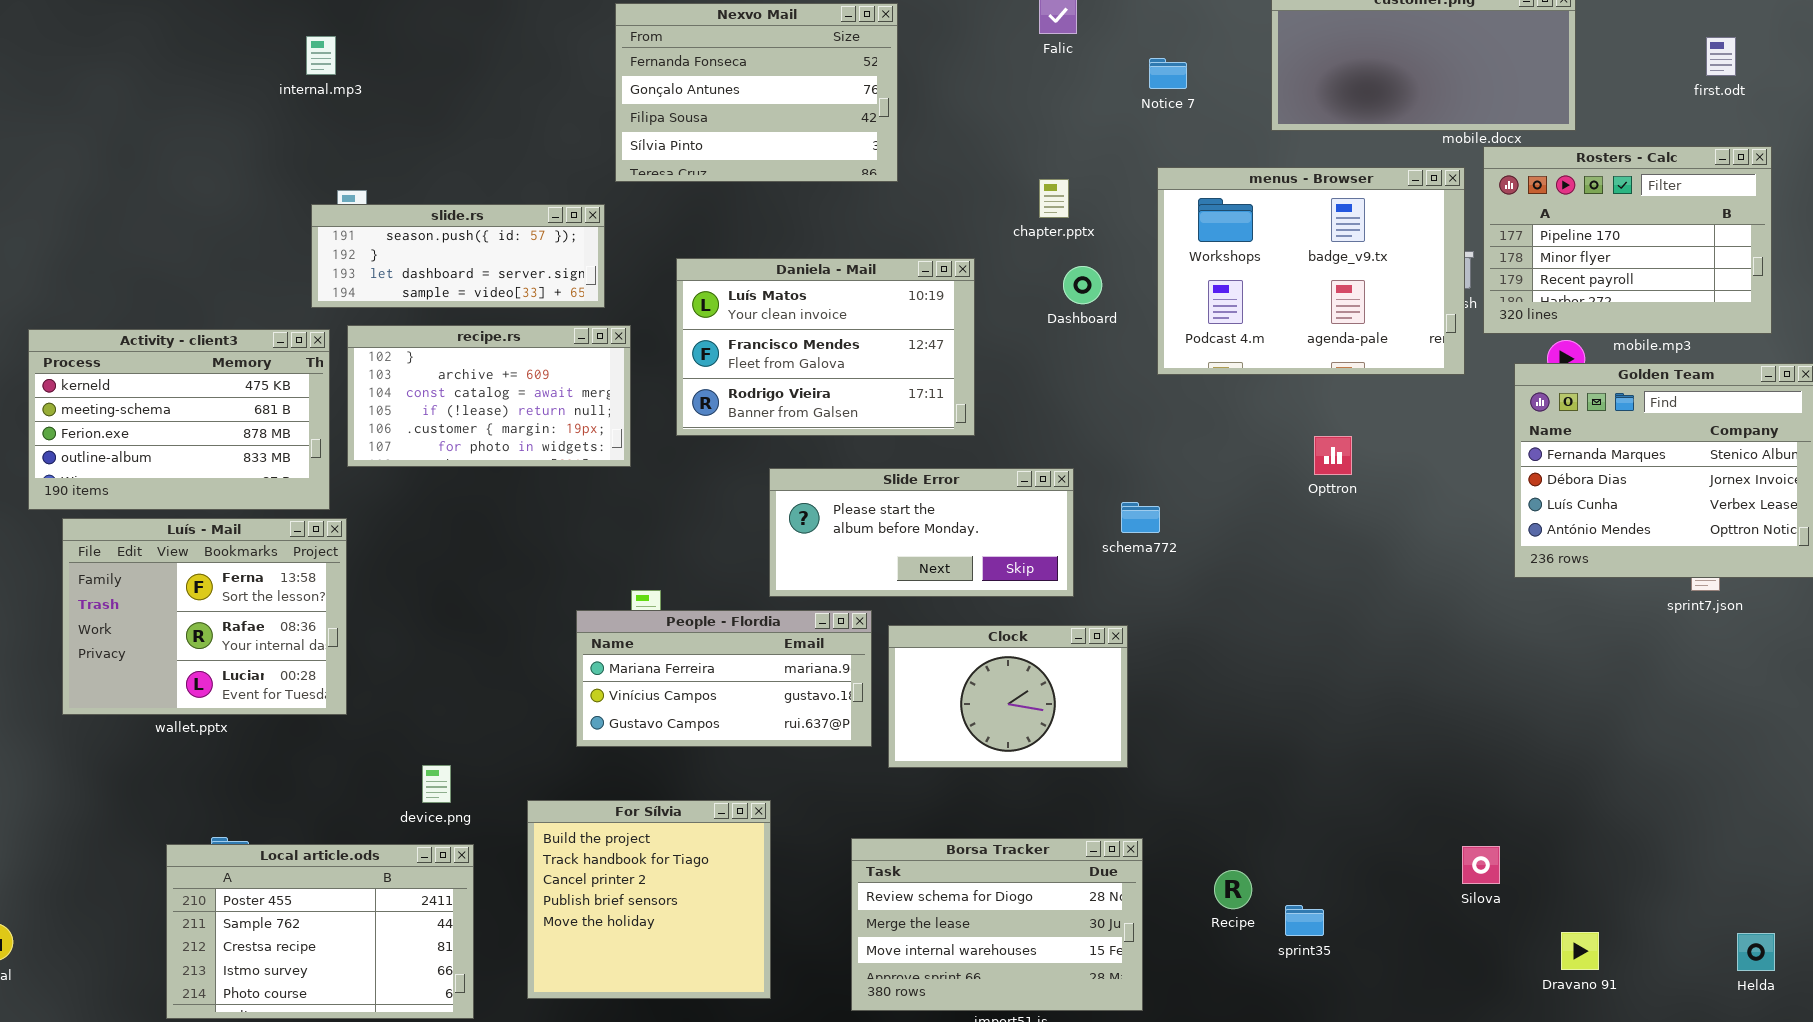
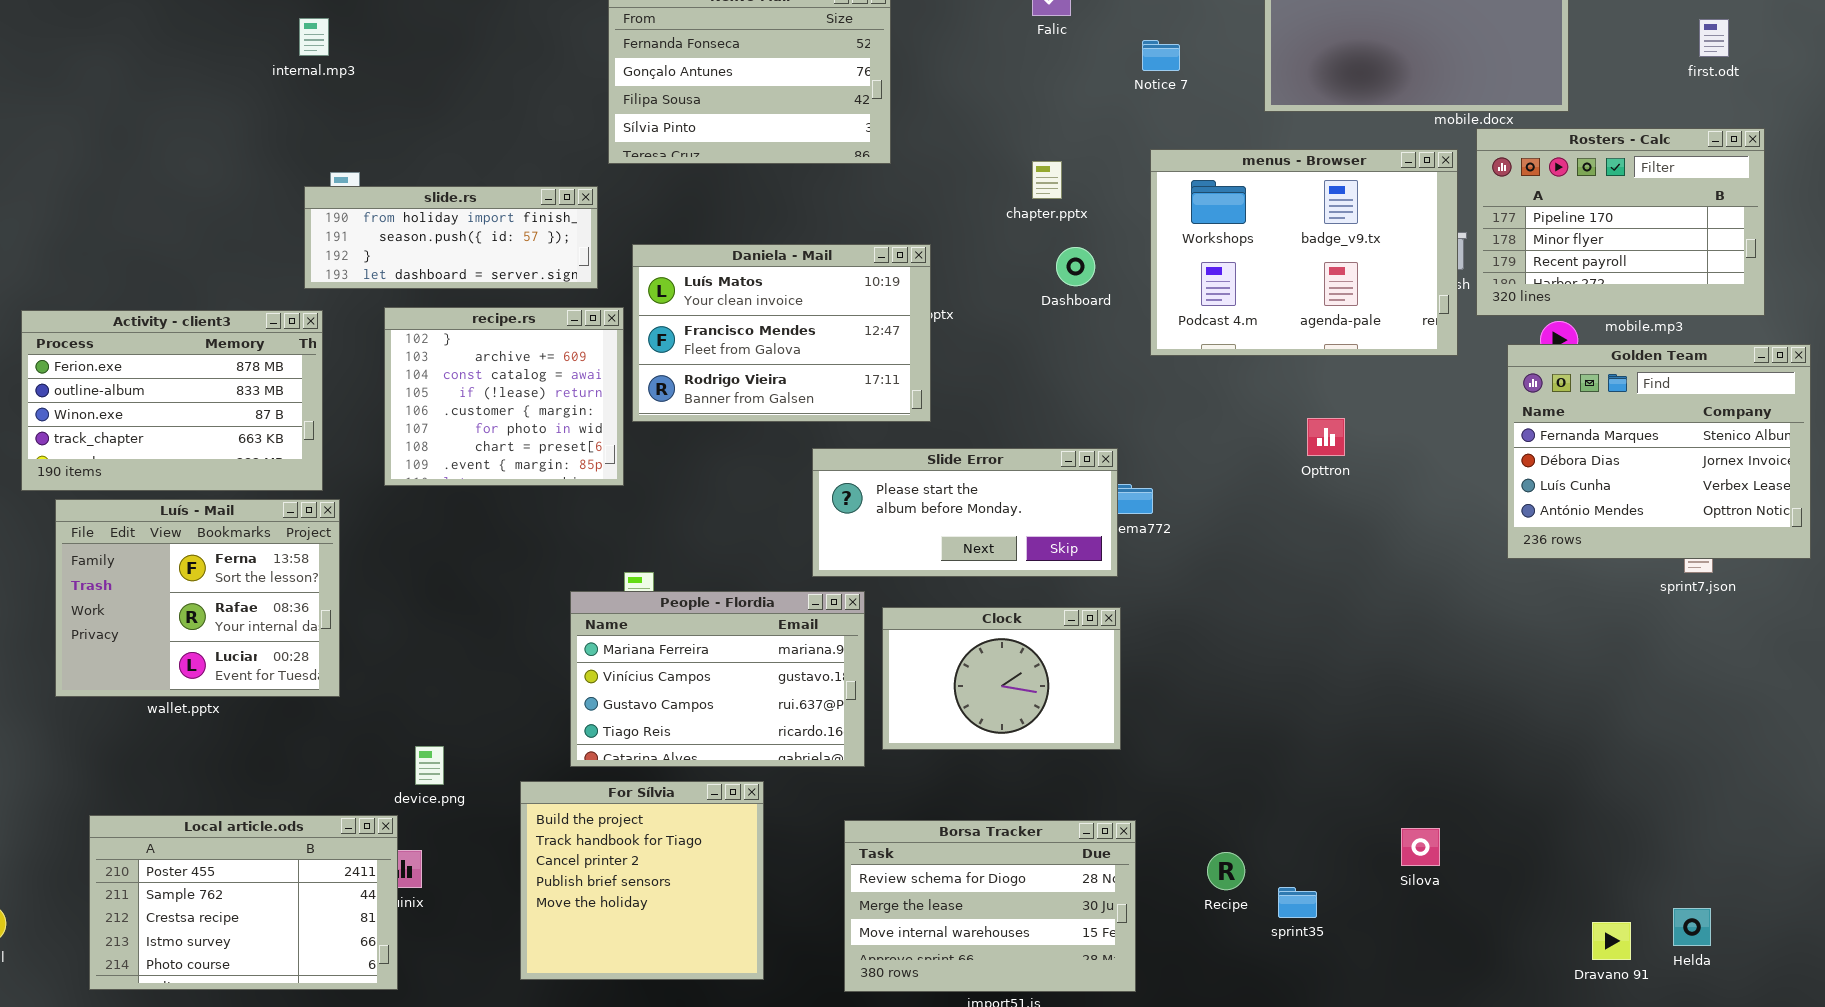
slide.rs: [311,204,605,308] -> [304,186,598,289], scrolled up 1 row
Daniela - Mail: [676,258,975,436] -> [632,244,931,422], moved
recipe.rs: [347,325,631,467] -> [384,307,624,486], resized
Activity - client3: [28,329,330,510] -> [21,310,323,491], scrolled down 2 rows
Slide Error: [769,468,1074,597] -> [812,448,1118,577], moved
People - Flordia: [576,610,872,747] -> [570,591,865,767], resized
Local article.ods: [166,844,474,1019] -> [89,815,398,990], moved
Silova: [1462,846,1500,884] -> [1401,828,1440,866], moved
Dravano 91: [1561,932,1599,970] -> [1592,922,1631,960], moved
Helda: [1737,933,1775,971] -> [1673,908,1711,946], moved

